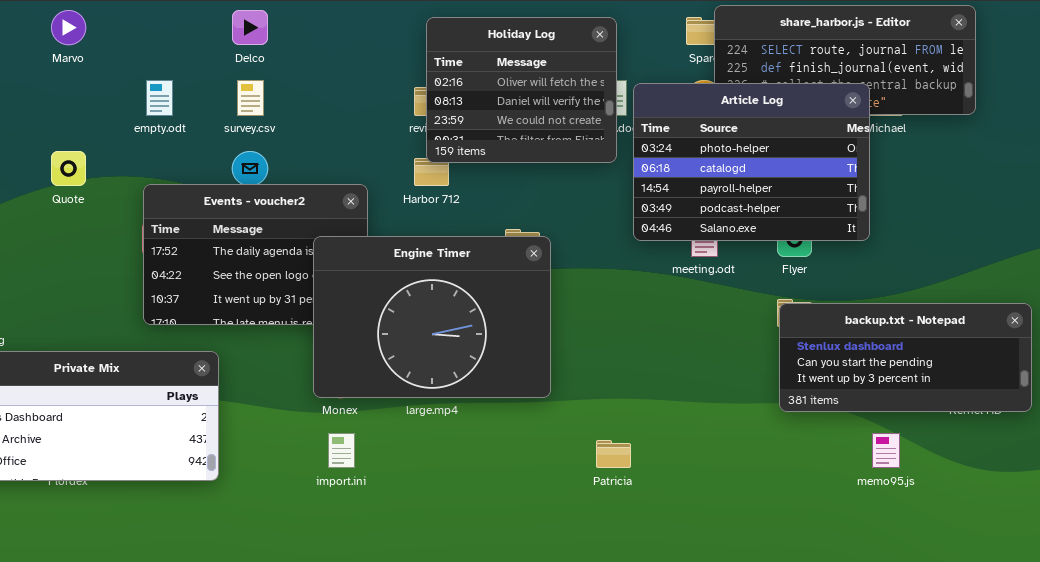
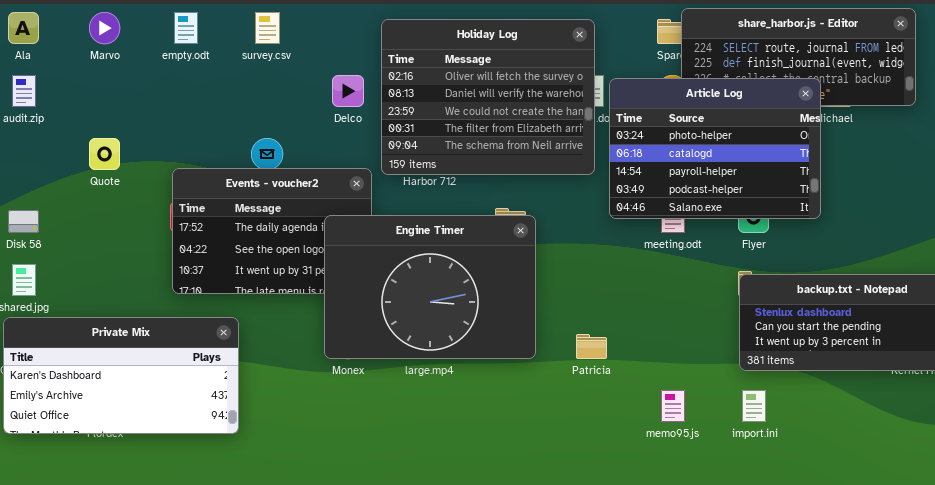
Delco: [232,10,268,45] -> [332,75,364,107], moved
Holiday Log: [426,17,617,163] -> [381,19,595,175], resized
empty.odt: [146,80,173,116] -> [174,12,198,44], moved
survey.csv: [237,80,264,116] -> [255,12,280,44], moved
import.ini: [328,433,355,468] -> [742,390,766,422], moved
memo95.js: [872,433,900,468] -> [661,390,685,422], moved
Patricia: [596,440,631,468] -> [576,334,607,359], moved

